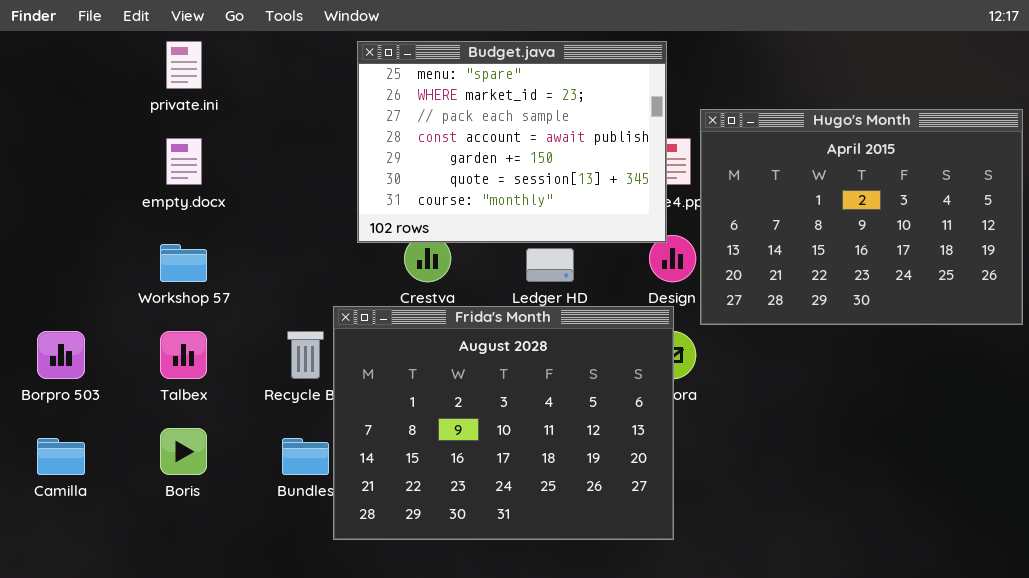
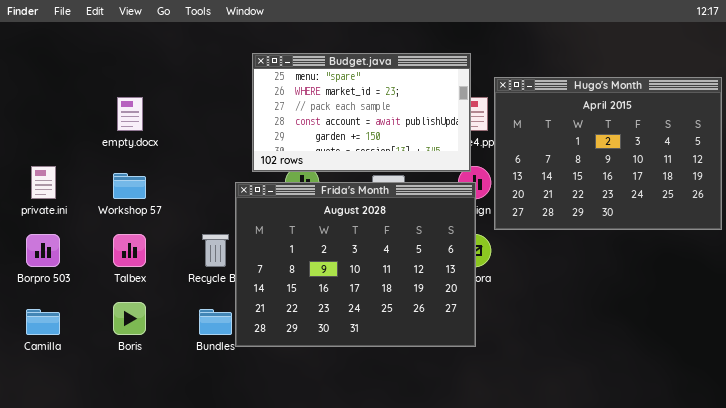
private.ini: [166,41,202,89] -> [31,166,56,199], moved
Budget.java: [357,41,667,243] -> [252,53,471,172], resized
Frida's Month: [333,306,674,540] -> [235,182,476,347], moved

